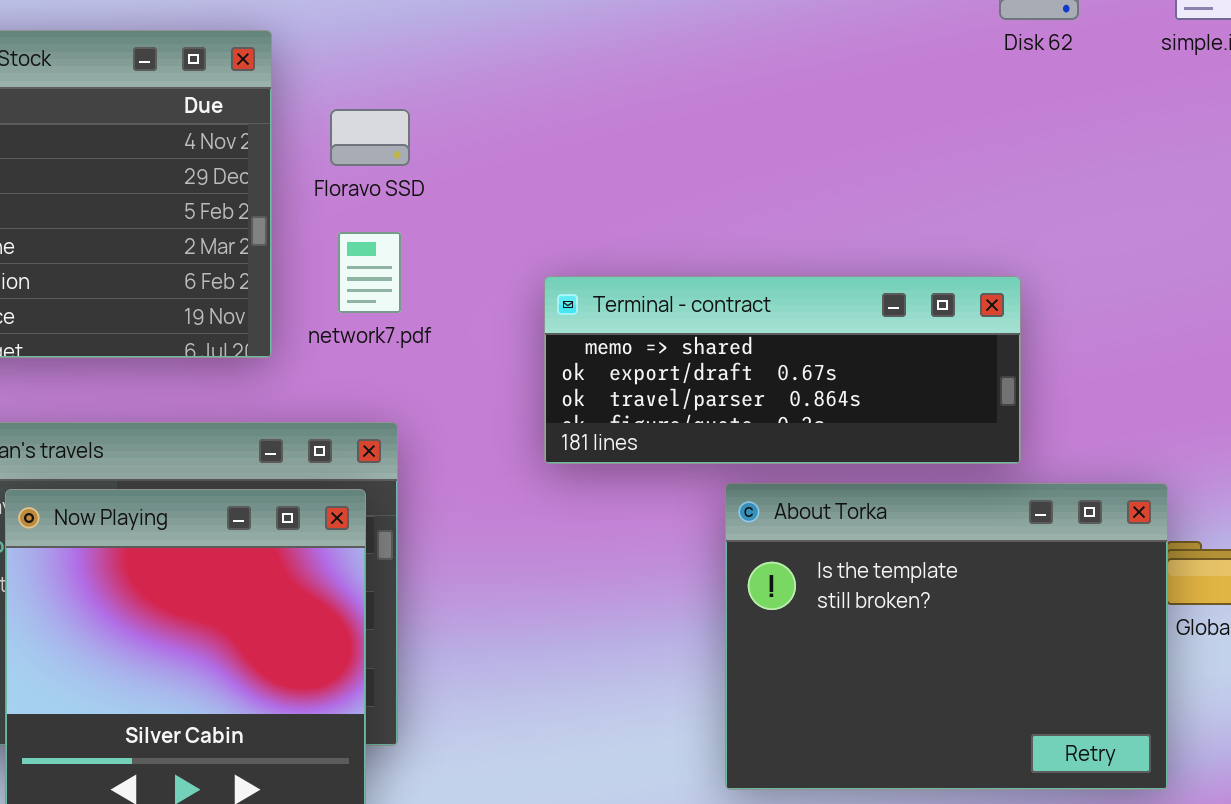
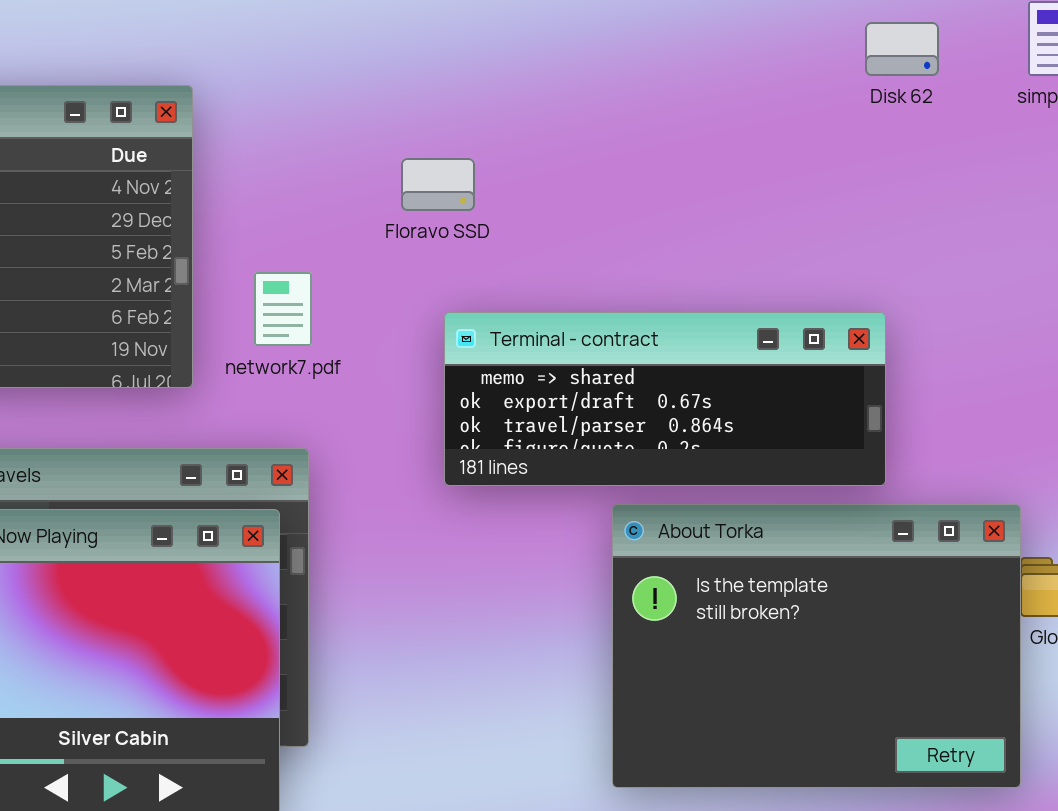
Floravo SSD: [330,109,410,166] -> [401,158,475,211], moved

